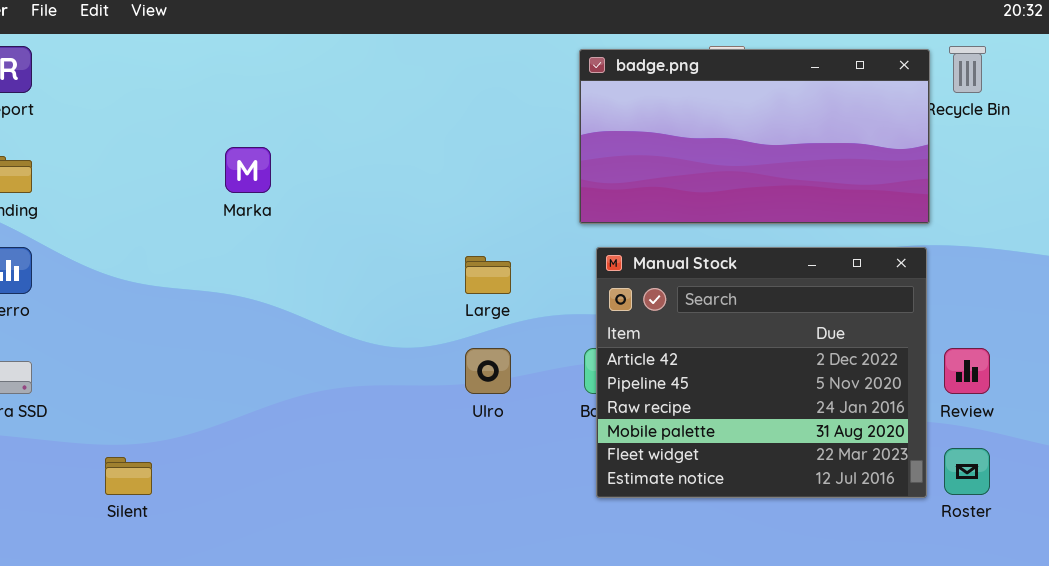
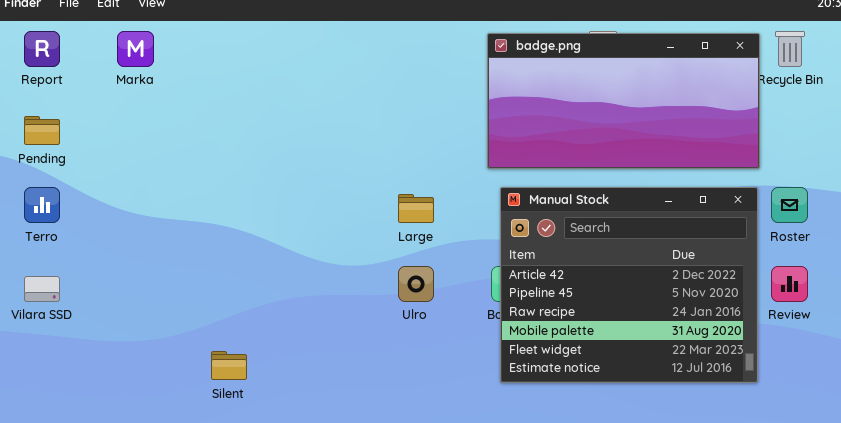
Marka: [225,147,271,193] -> [117,31,154,67], moved
Roster: [944,448,990,495] -> [771,187,808,223], moved
Silent: [105,457,152,495] -> [211,351,247,380], moved

